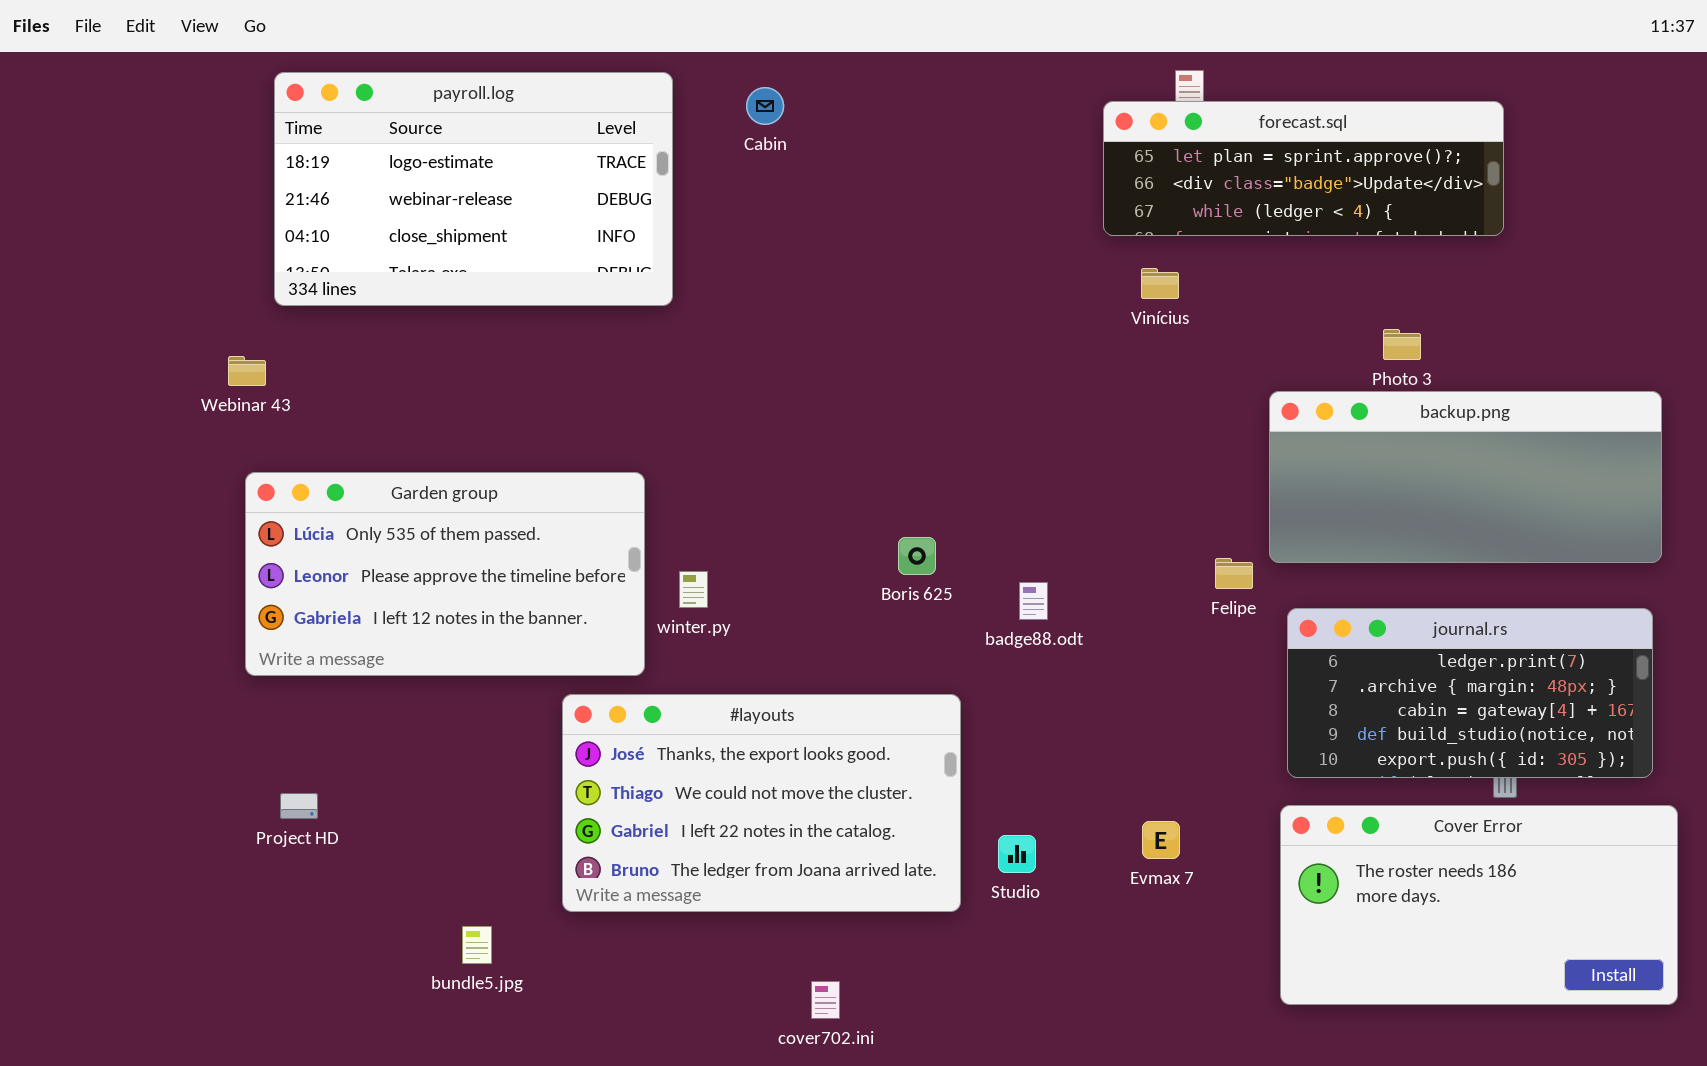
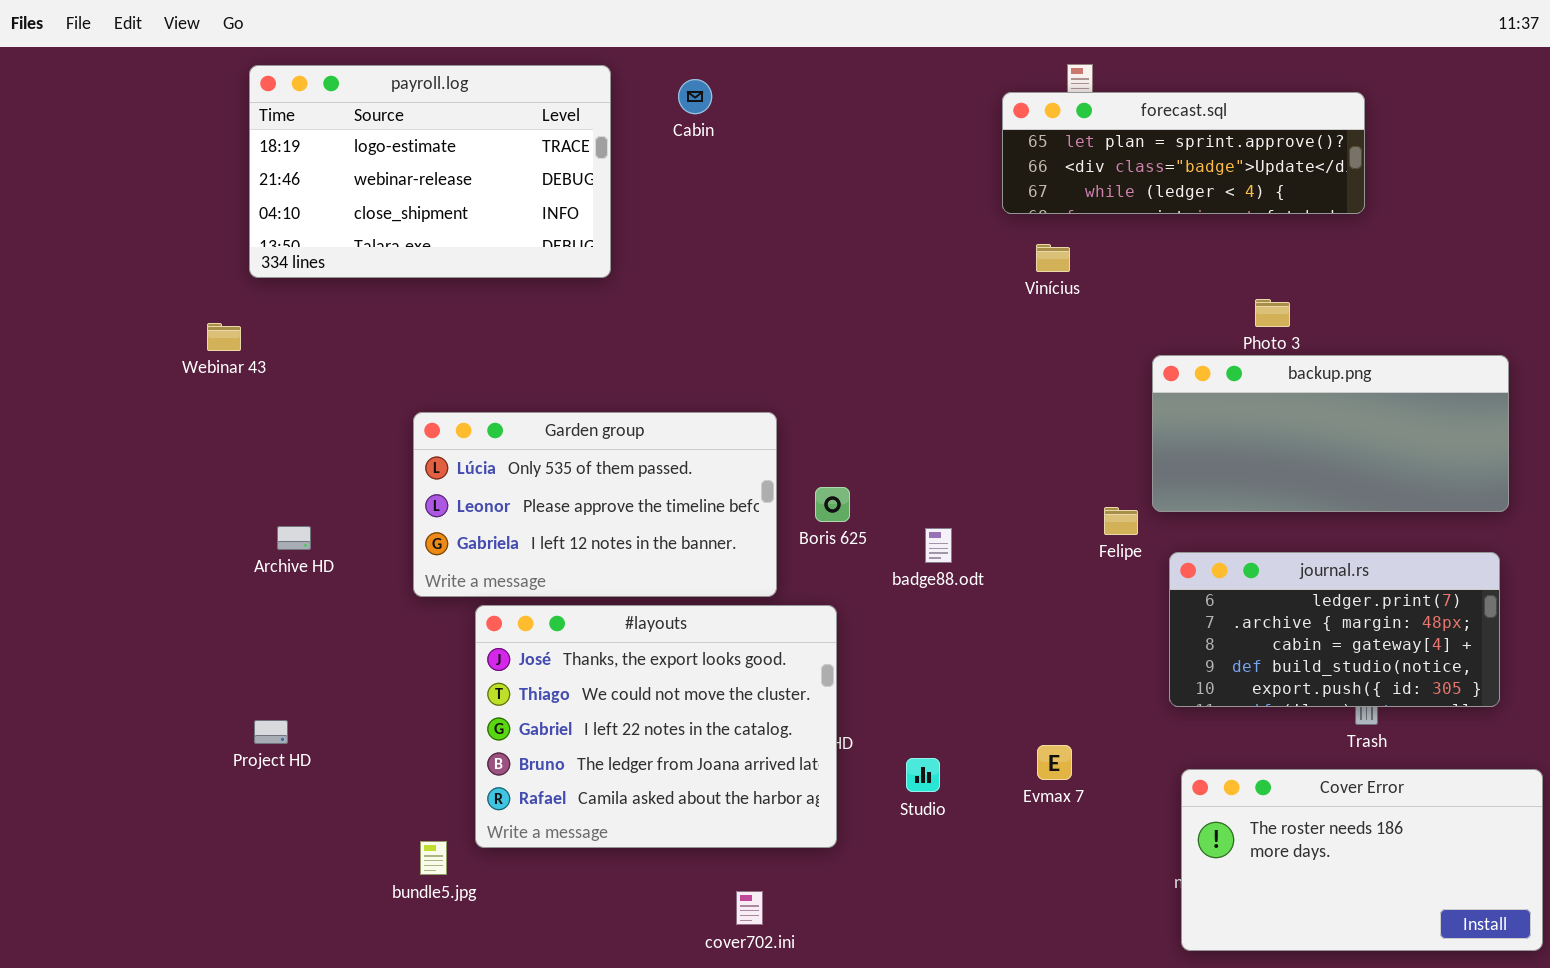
Garden group: [245,472,645,676] -> [413,412,777,597], moved
#layouts: [562,694,961,912] -> [475,605,837,848], moved, resized
Cover Error: [1280,805,1678,1005] -> [1181,769,1543,951], moved

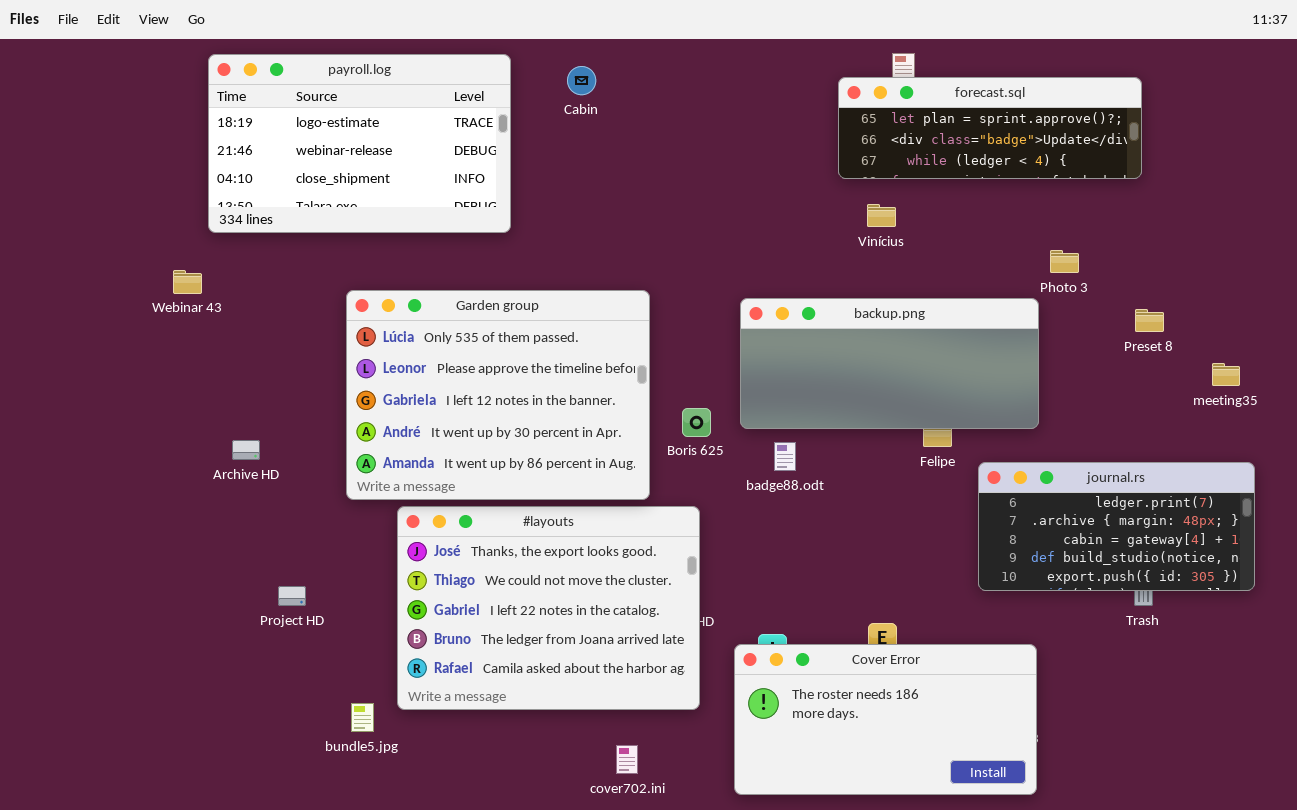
backup.png: [1152,355,1509,512] -> [740,298,1039,429], moved
Garden group: [413,412,777,597] -> [346,290,650,500], resized
Project HD: [254,720,288,744] -> [278,586,306,606], moved
Cover Error: [1181,769,1543,951] -> [734,644,1037,795], moved

